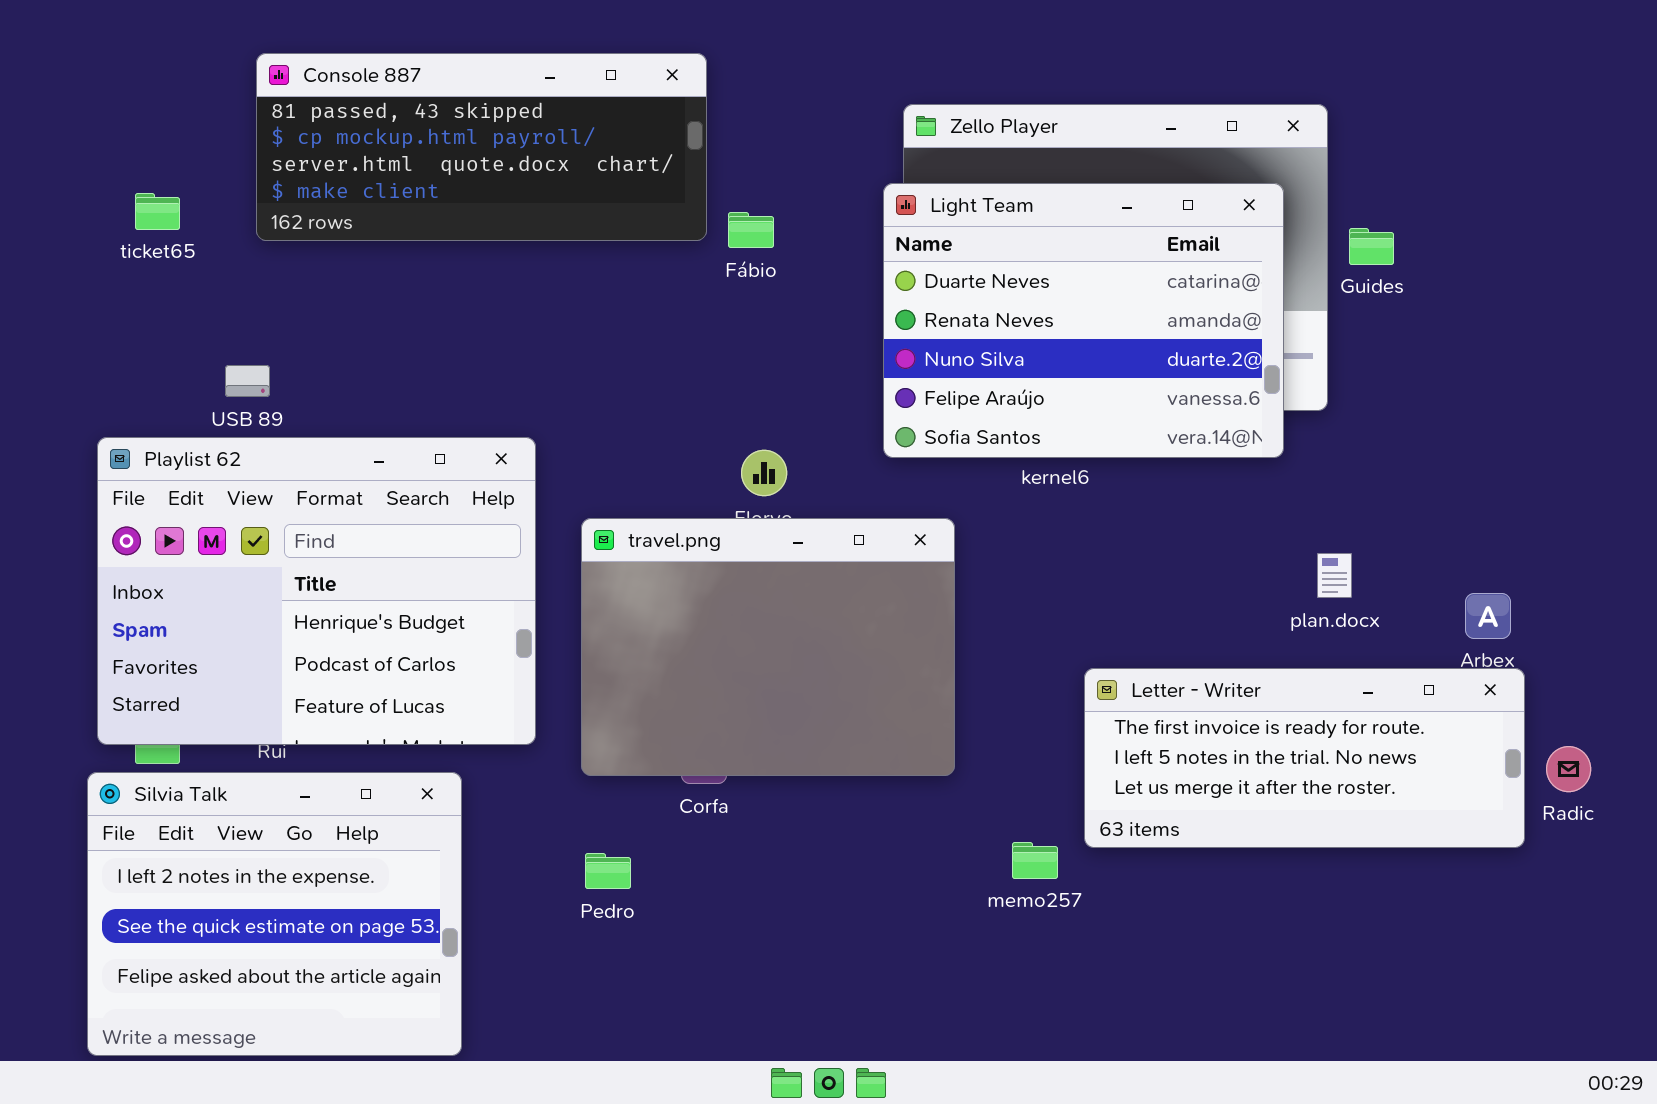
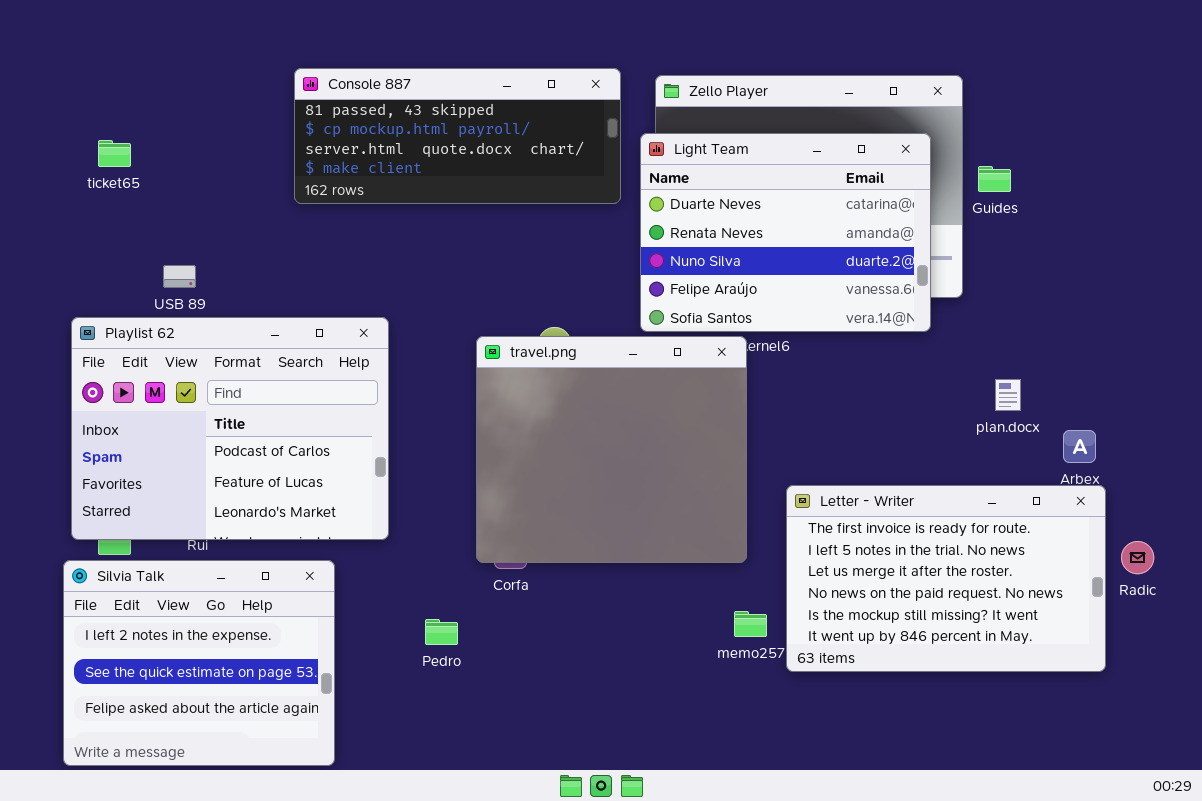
Console 887: [256,53,707,241] -> [294,68,621,204], moved
Playlist 62: [97,437,536,745] -> [71,317,389,540], scrolled down 1 row
travel.png: [581,518,955,776] -> [476,336,747,563], moved, resized
plan.docx: [1317,553,1352,598] -> [995,379,1021,411], moved
Letter - Writer: [1084,668,1525,848] -> [786,485,1106,672], resized

